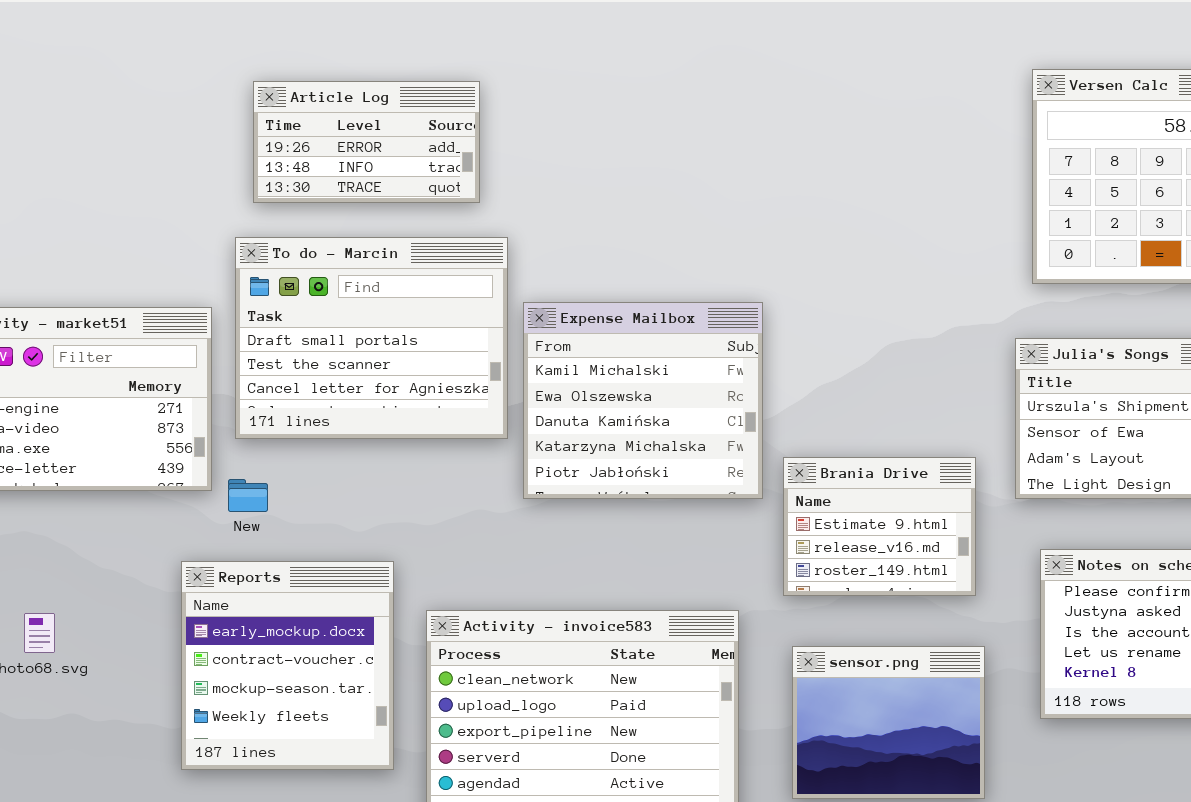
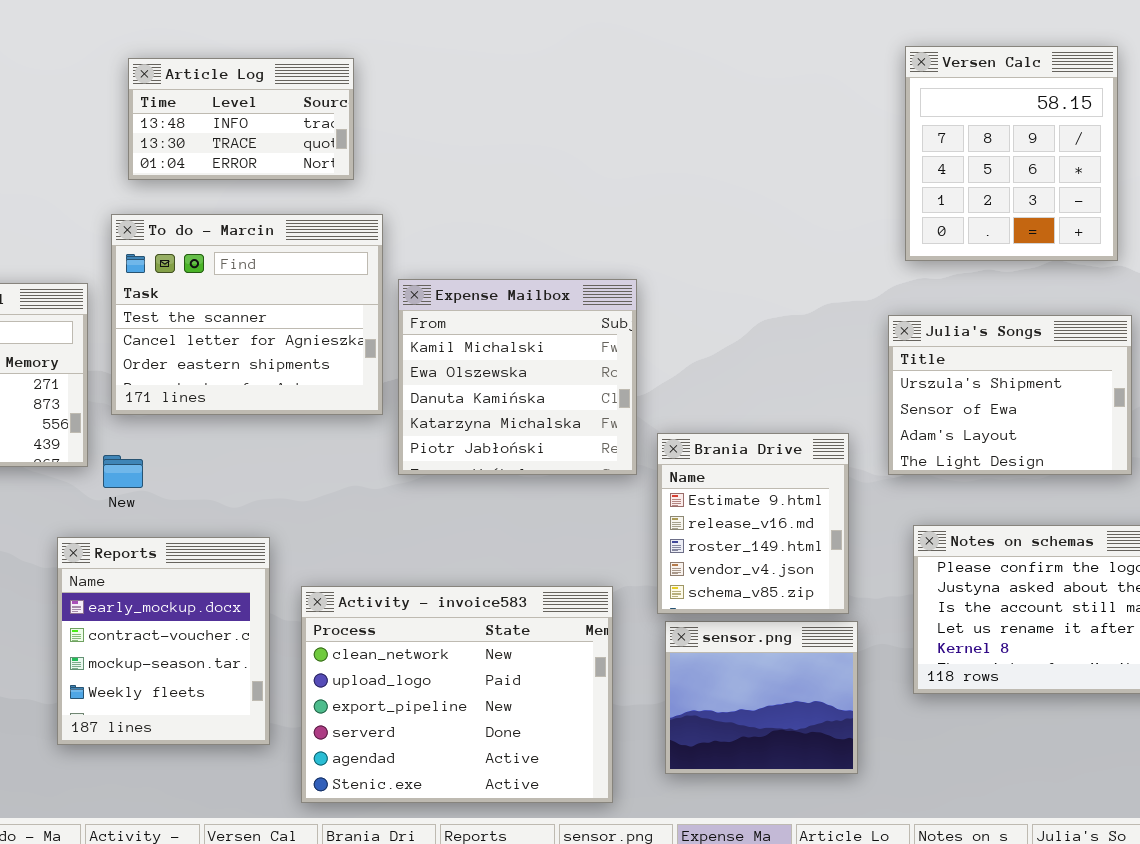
Article Log: [253,81,480,203] -> [128,58,354,180], scrolled down 1 row
To do - Marcin: [235,237,508,439] -> [111,214,383,415], scrolled down 1 row
Brania Drive: [783,457,976,596] -> [657,433,849,614], resized

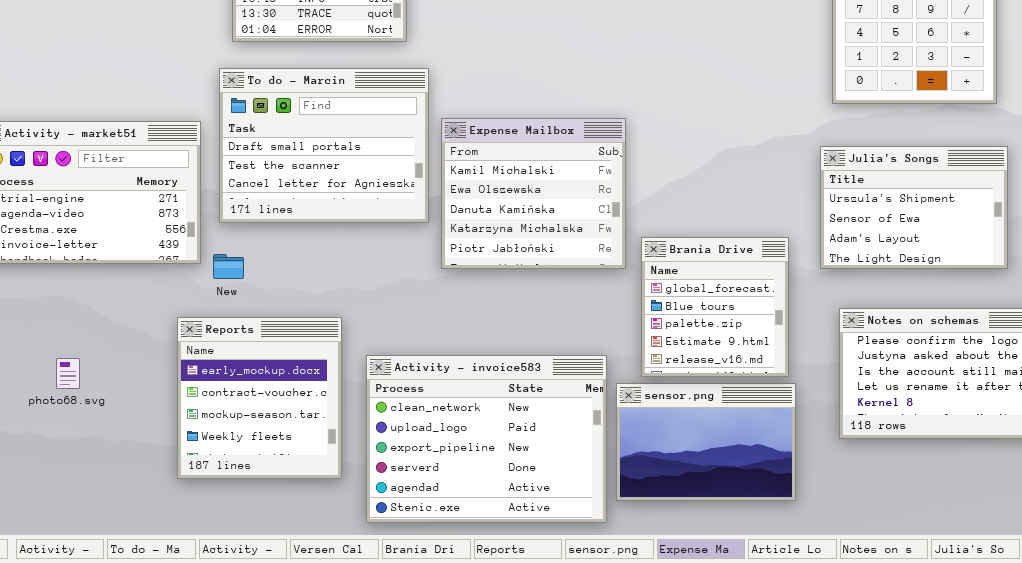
To do - Marcin: [111,214,383,415] -> [219,68,429,223], scrolled up 1 row
Brania Drive: [657,433,849,614] -> [641,237,789,377], scrolled up 3 rows
sensor.png: [665,621,858,774] -> [616,383,796,501], resized

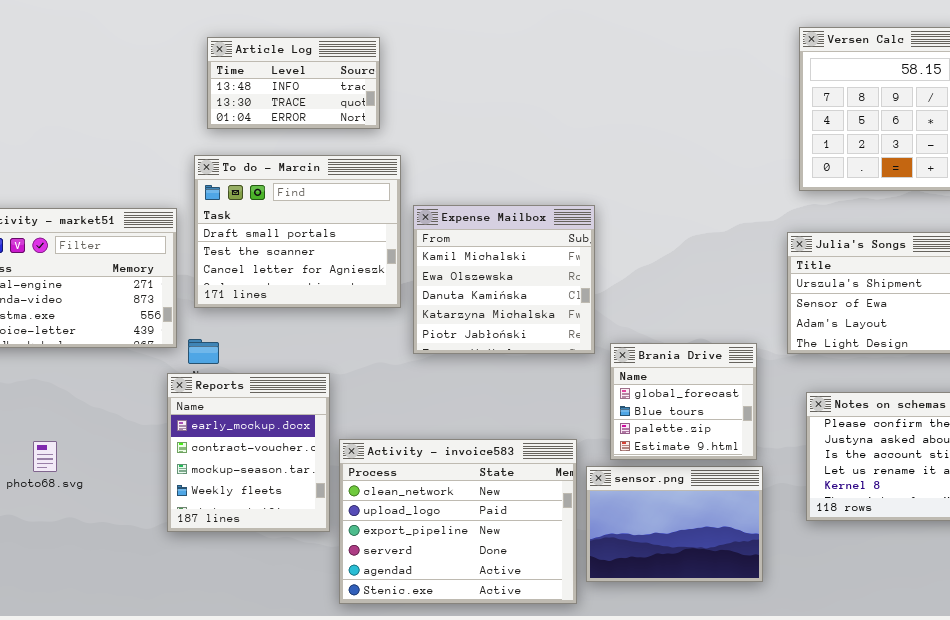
Brania Drive: [641,237,789,377] -> [610,343,757,460], resized
Reports: [177,317,342,479] -> [167,373,330,532], moved

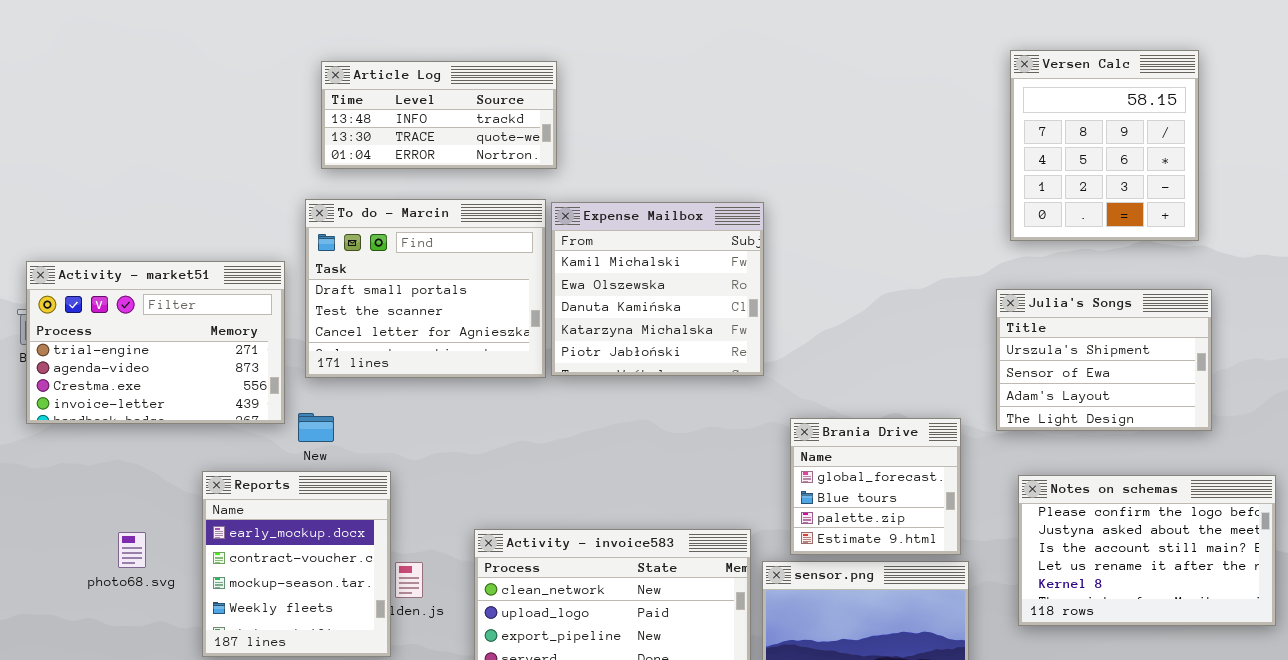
Article Log: [207,37,380,129] -> [321,61,557,169], resized
Expense Mailbox: [413,205,595,354] -> [551,202,764,376], moved
Reports: [167,373,330,532] -> [202,471,391,657], moved

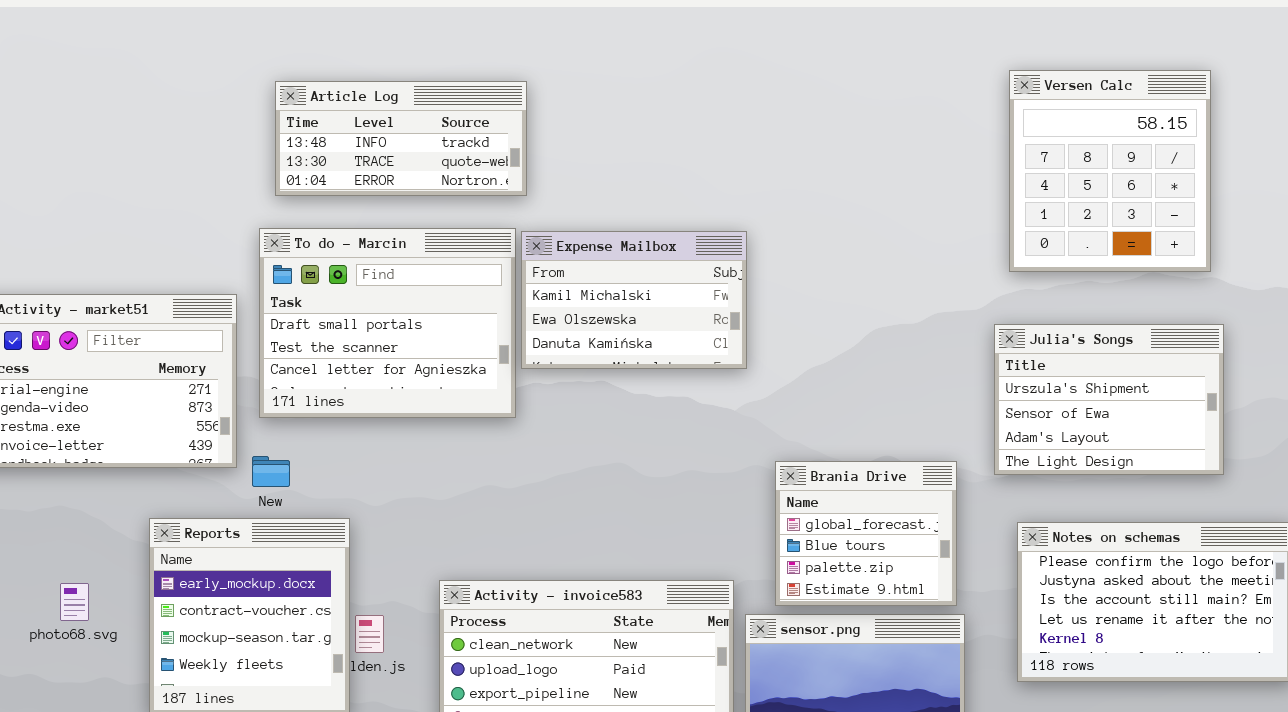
Expense Mailbox: [551,202,764,376] -> [521,231,747,369], resized

